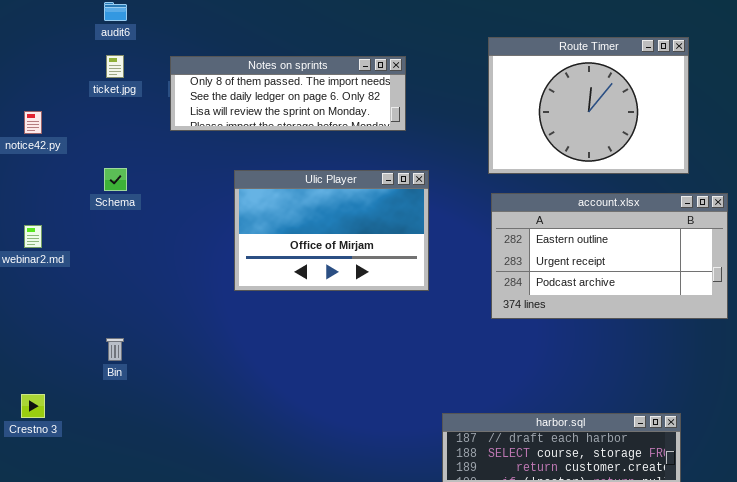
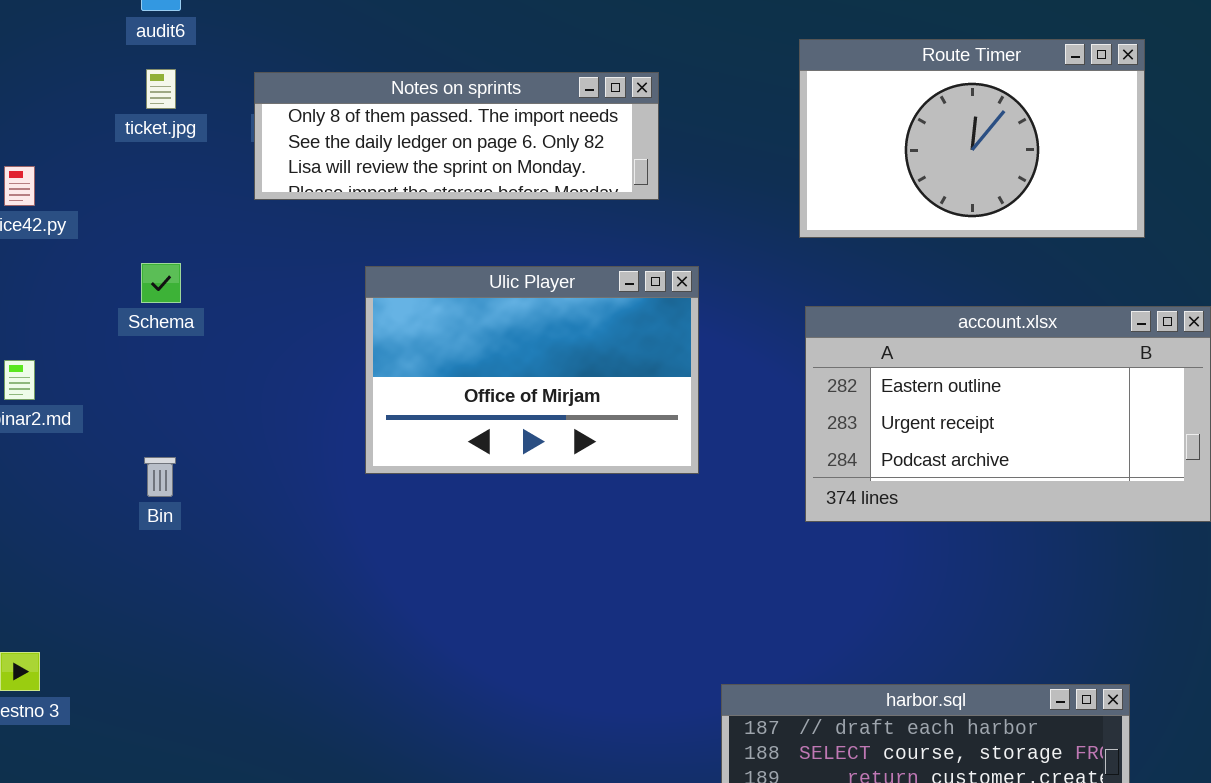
Route Timer: [488,37,689,174] -> [799,39,1145,238], resized
Bin: [106,338,124,361] -> [144,457,176,497], moved

